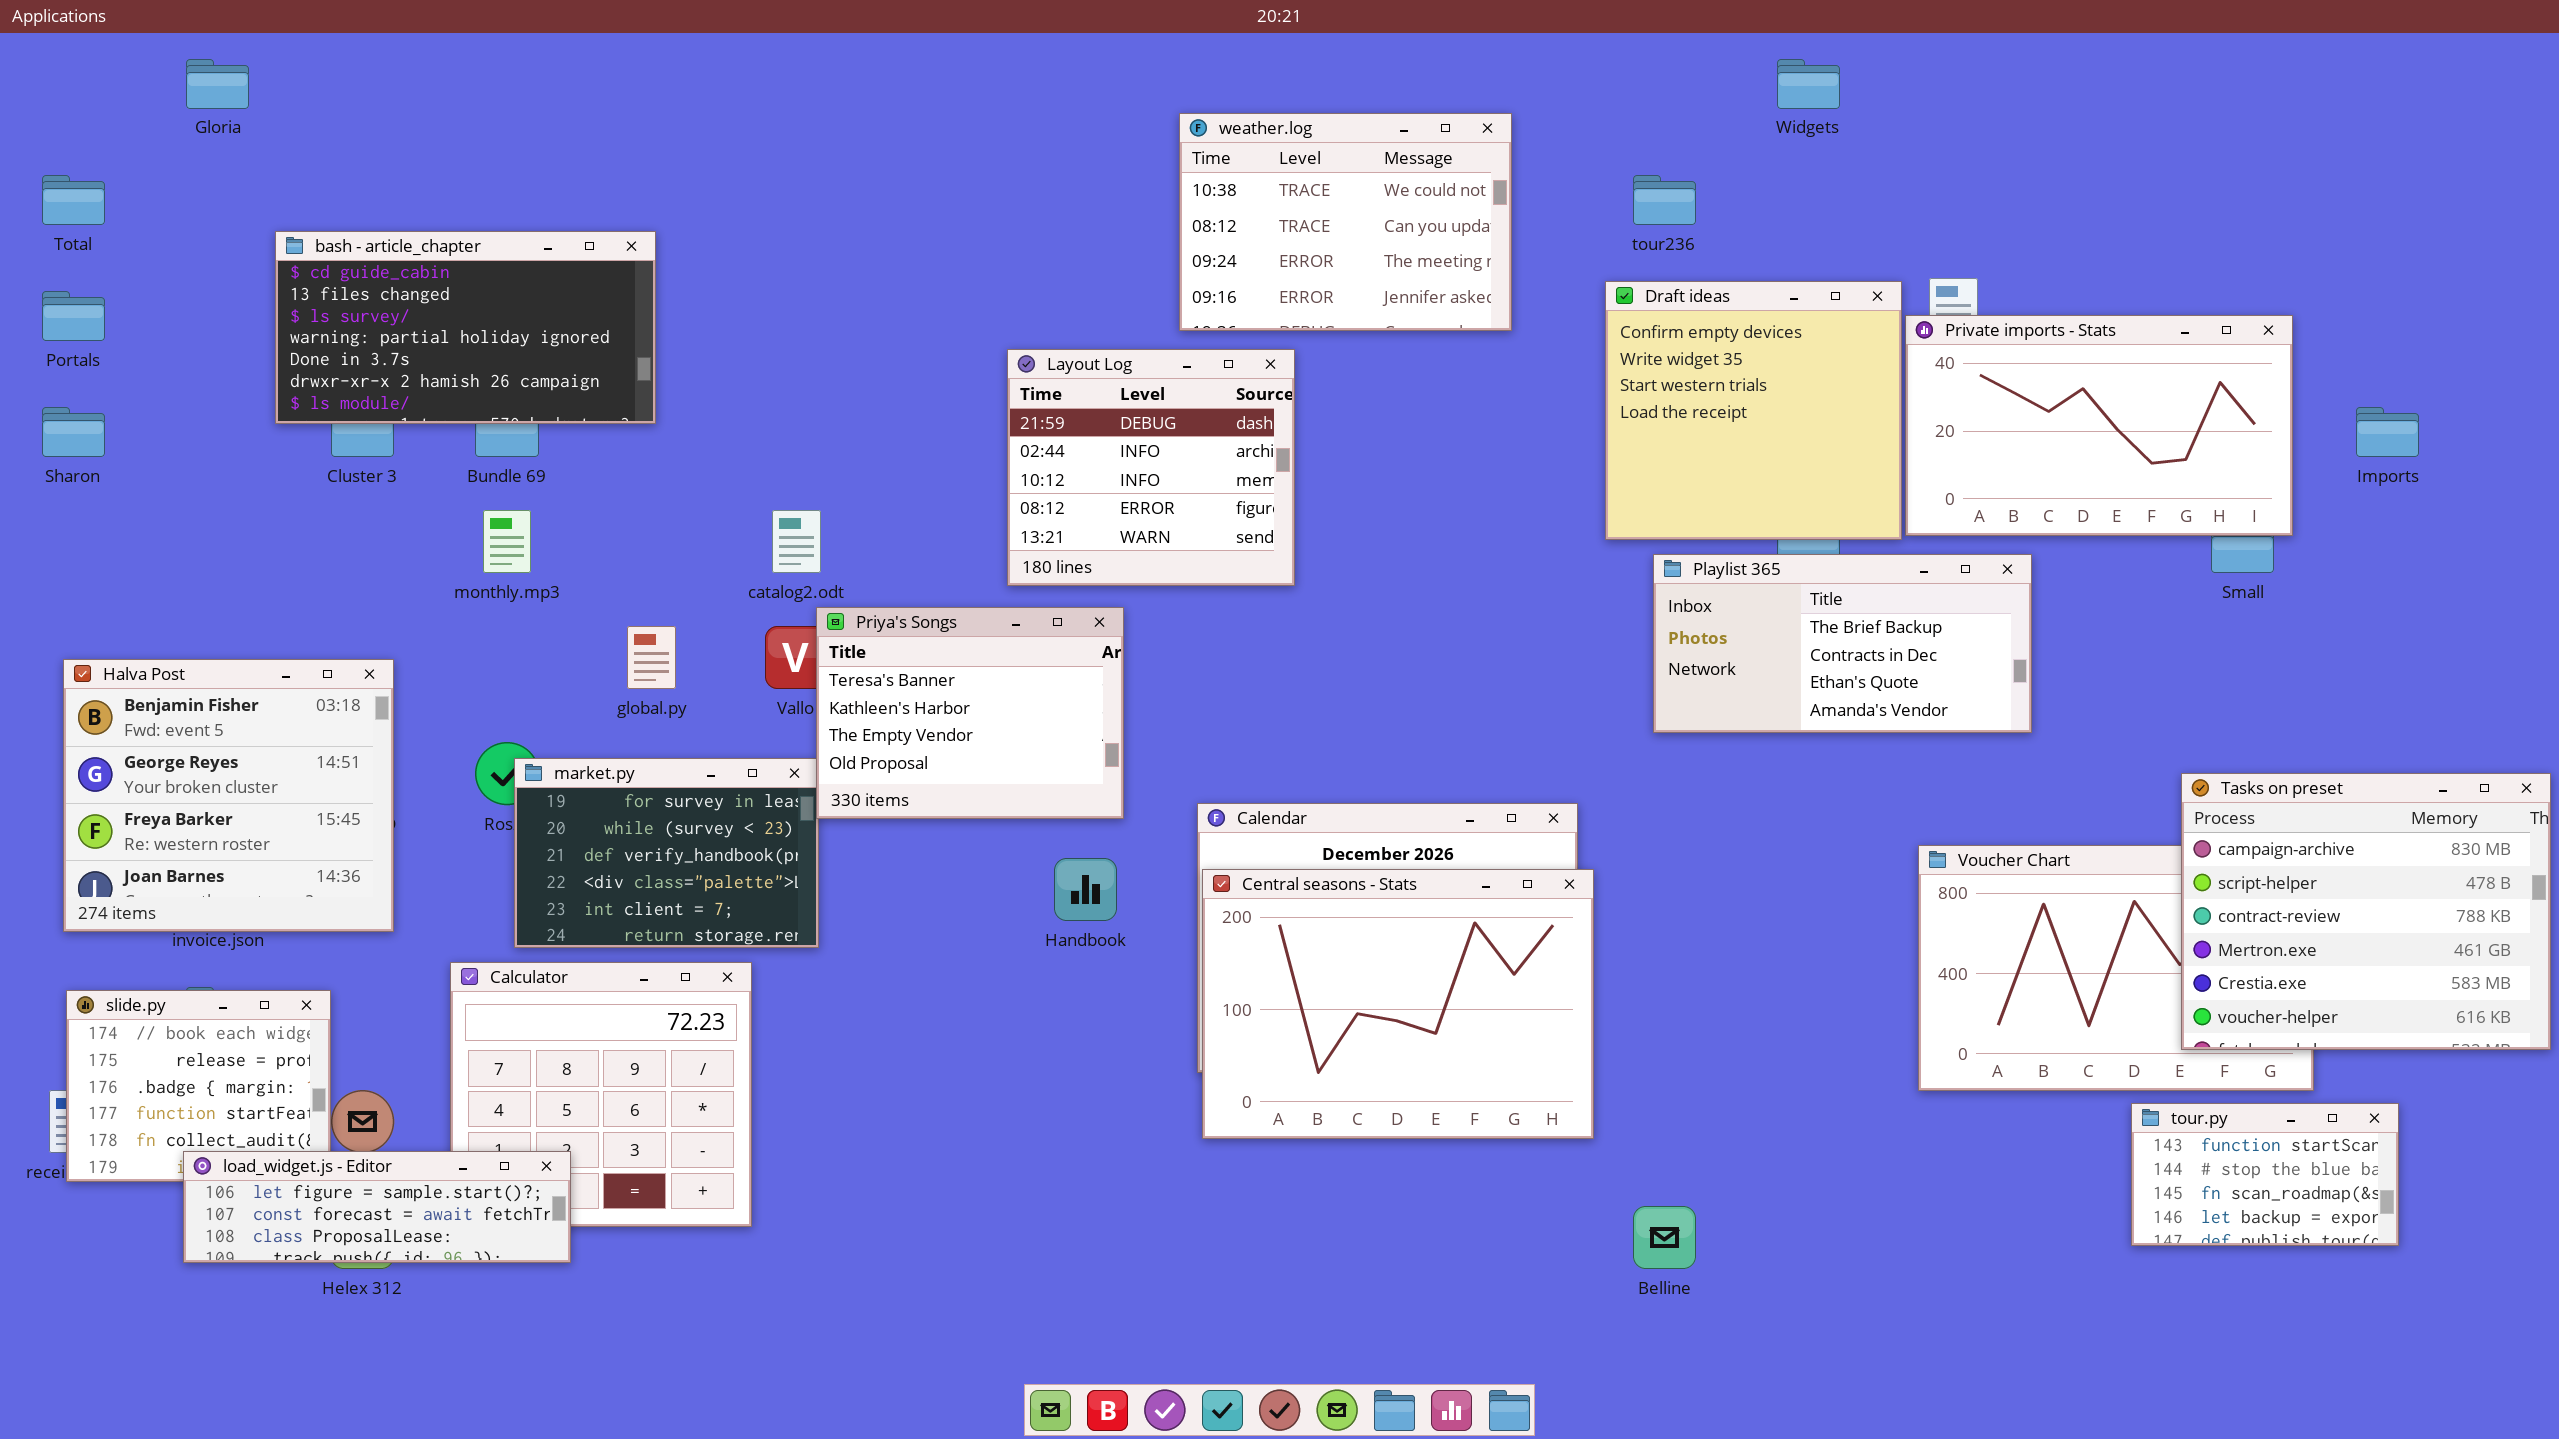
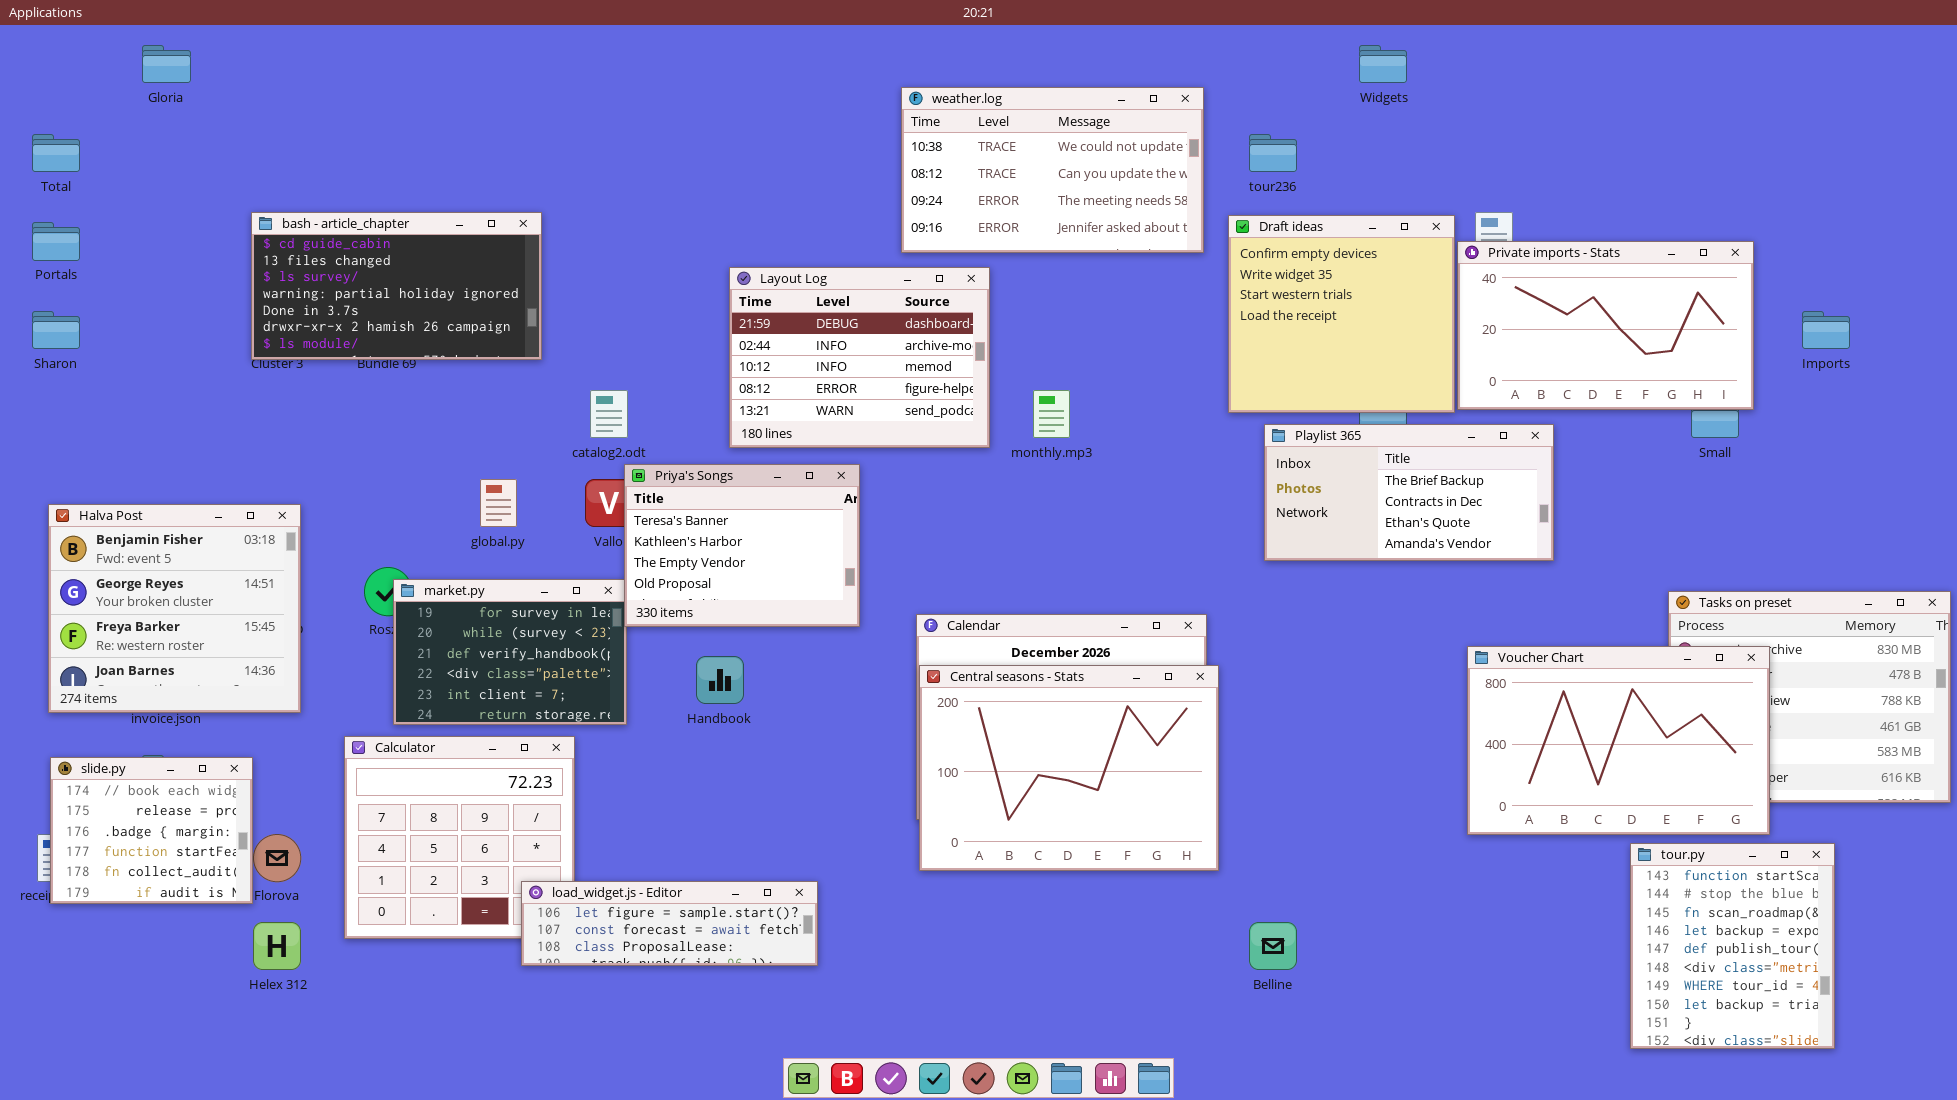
weather.log: [1179,113,1512,331] -> [901,87,1204,253], resized
bash - article_chapter: [275,231,656,424] -> [251,212,542,360], moved
Layout Log: [1007,349,1295,586] -> [729,267,990,448], resized
monthly.mp3: [483,510,531,573] -> [1033,390,1070,438], moved
Voucher Chart: [1918,845,2314,1091] -> [1467,646,1770,835], raised
Handbook: [1054,858,1117,921] -> [696,656,744,704], moved
tour.py: [2131,1103,2399,1246] -> [1630,843,1835,1049], resized
load_widget.js - Editor: [183,1151,571,1263] -> [521,881,818,966], moved

